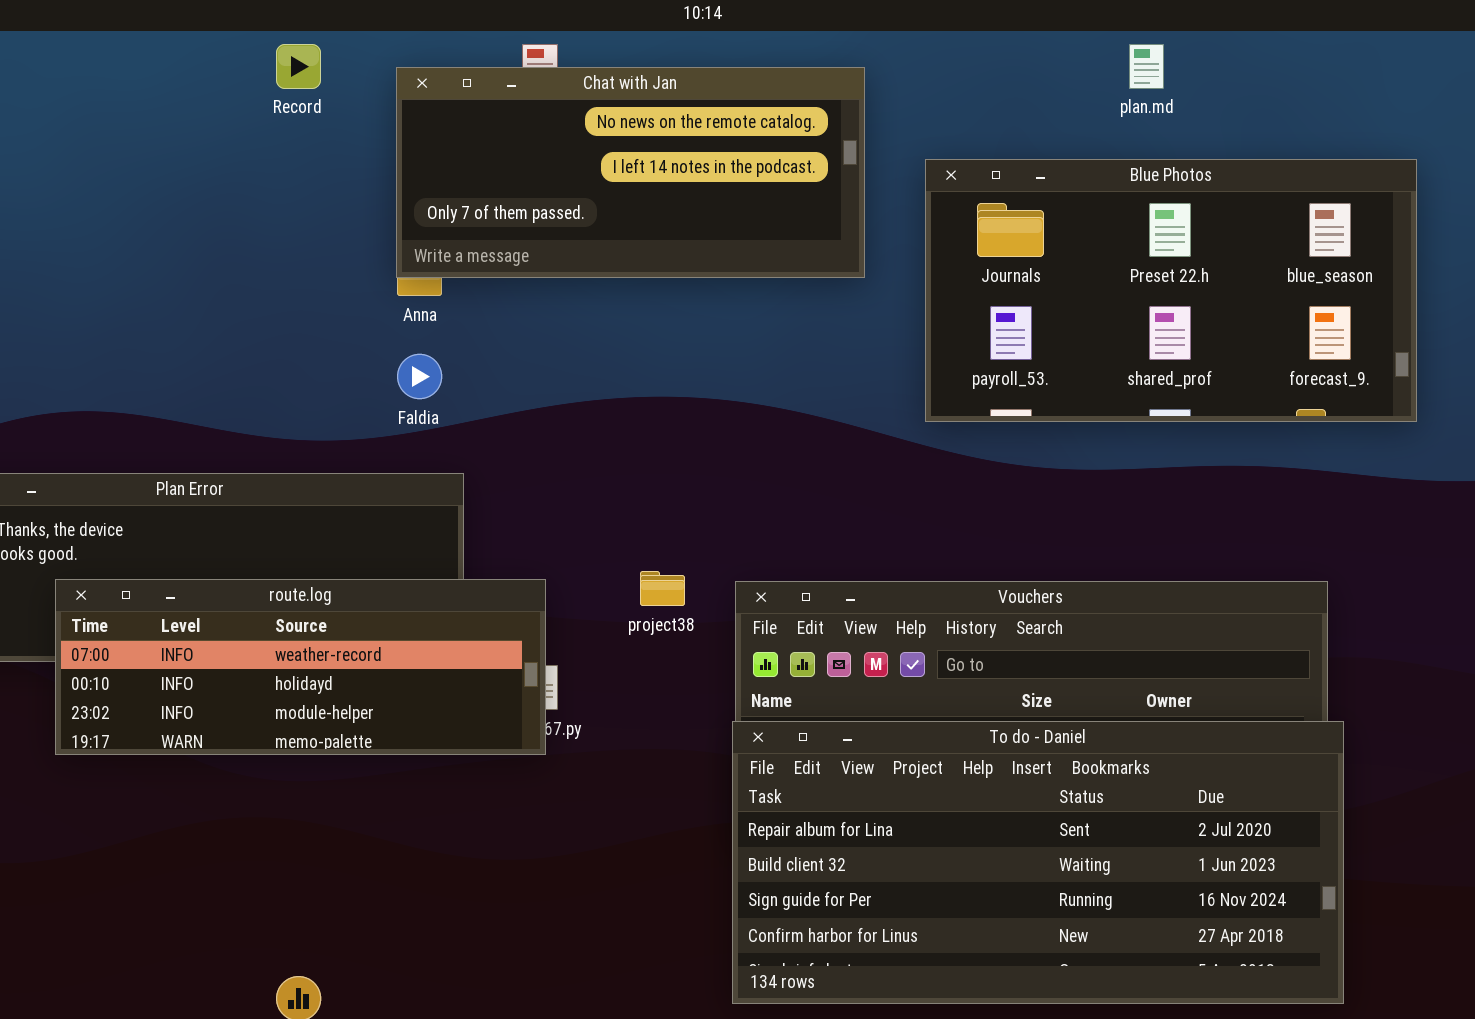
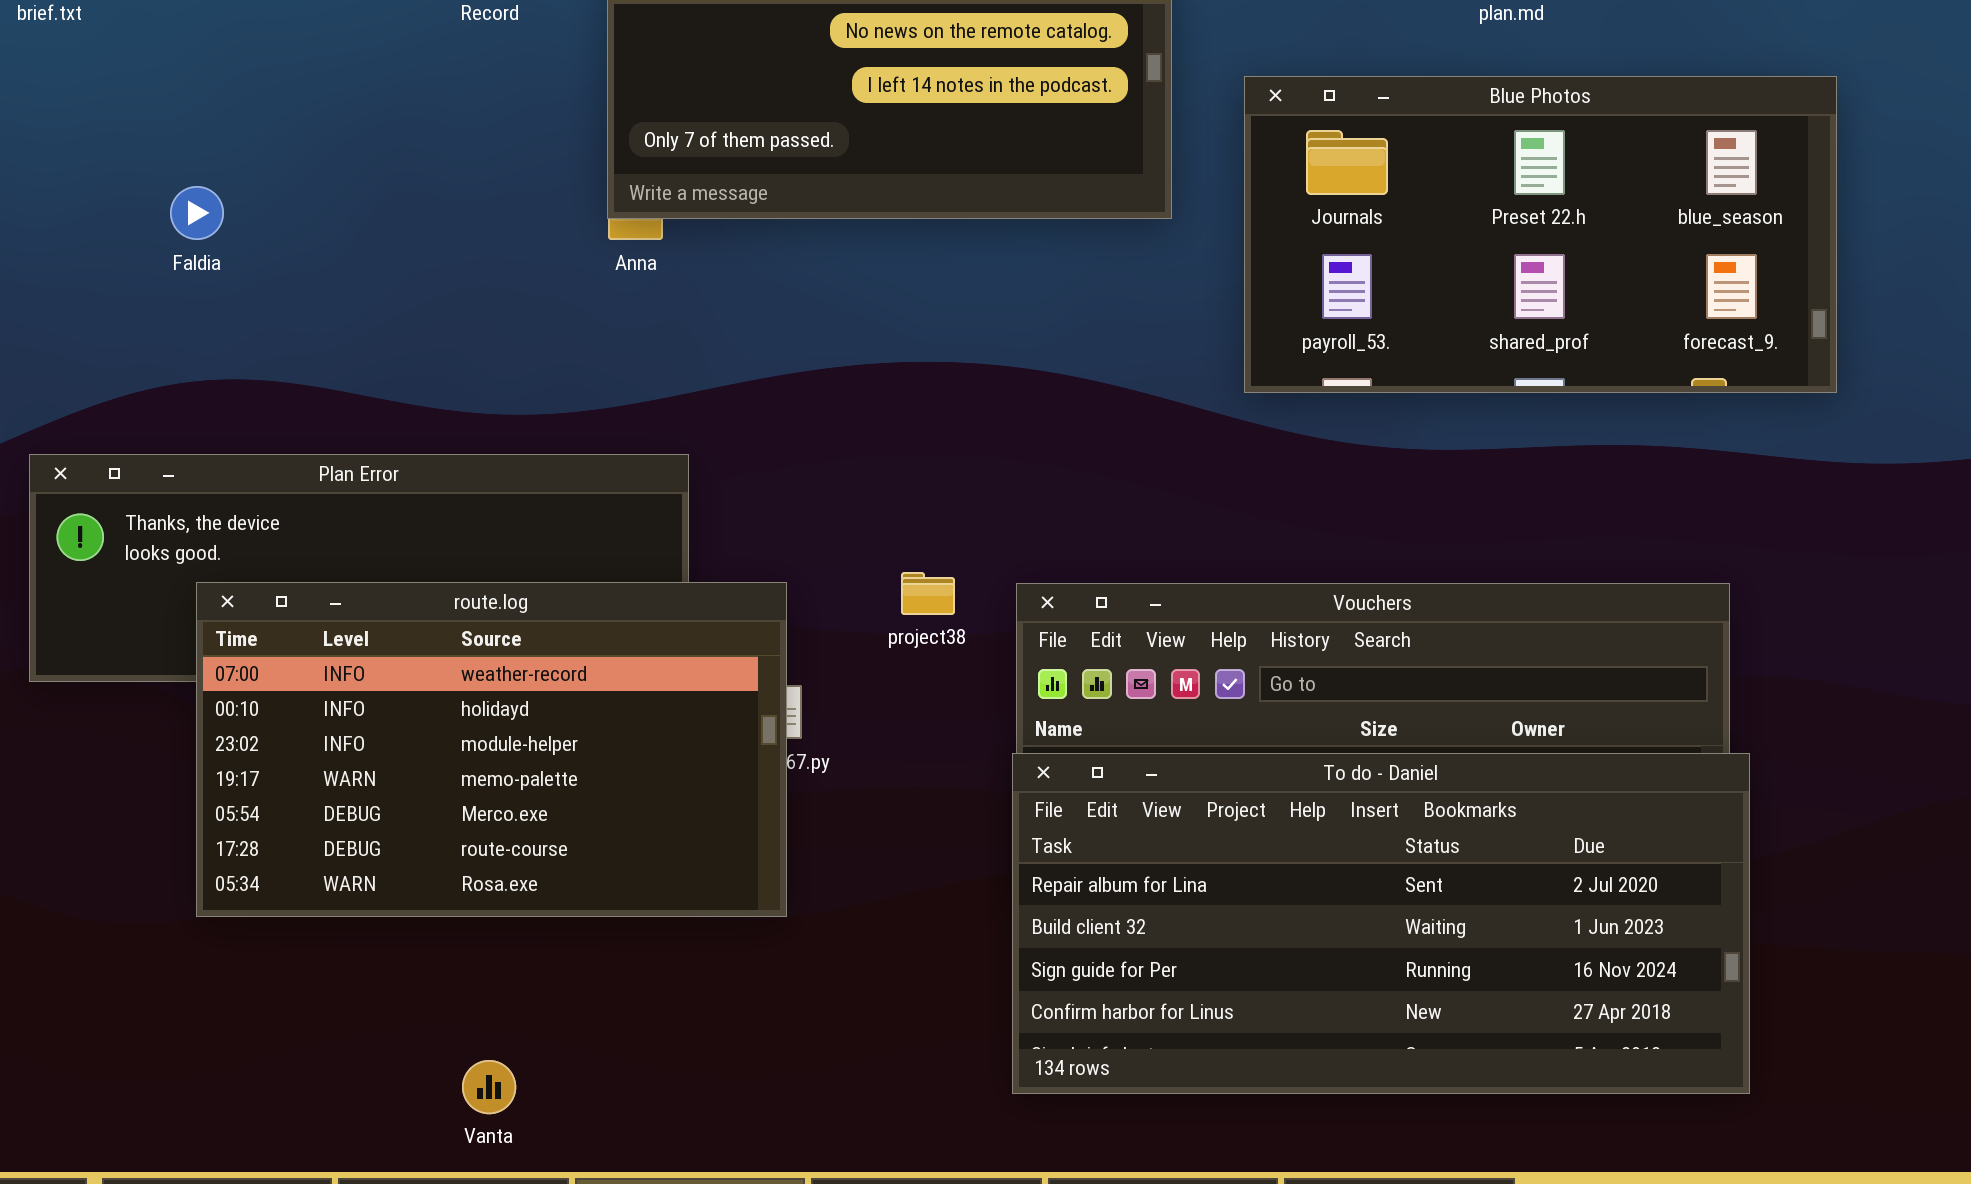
Faldia: [397,354,442,399] -> [170,186,224,240], moved
route.log: [55,579,546,755] -> [196,582,787,917], resized

